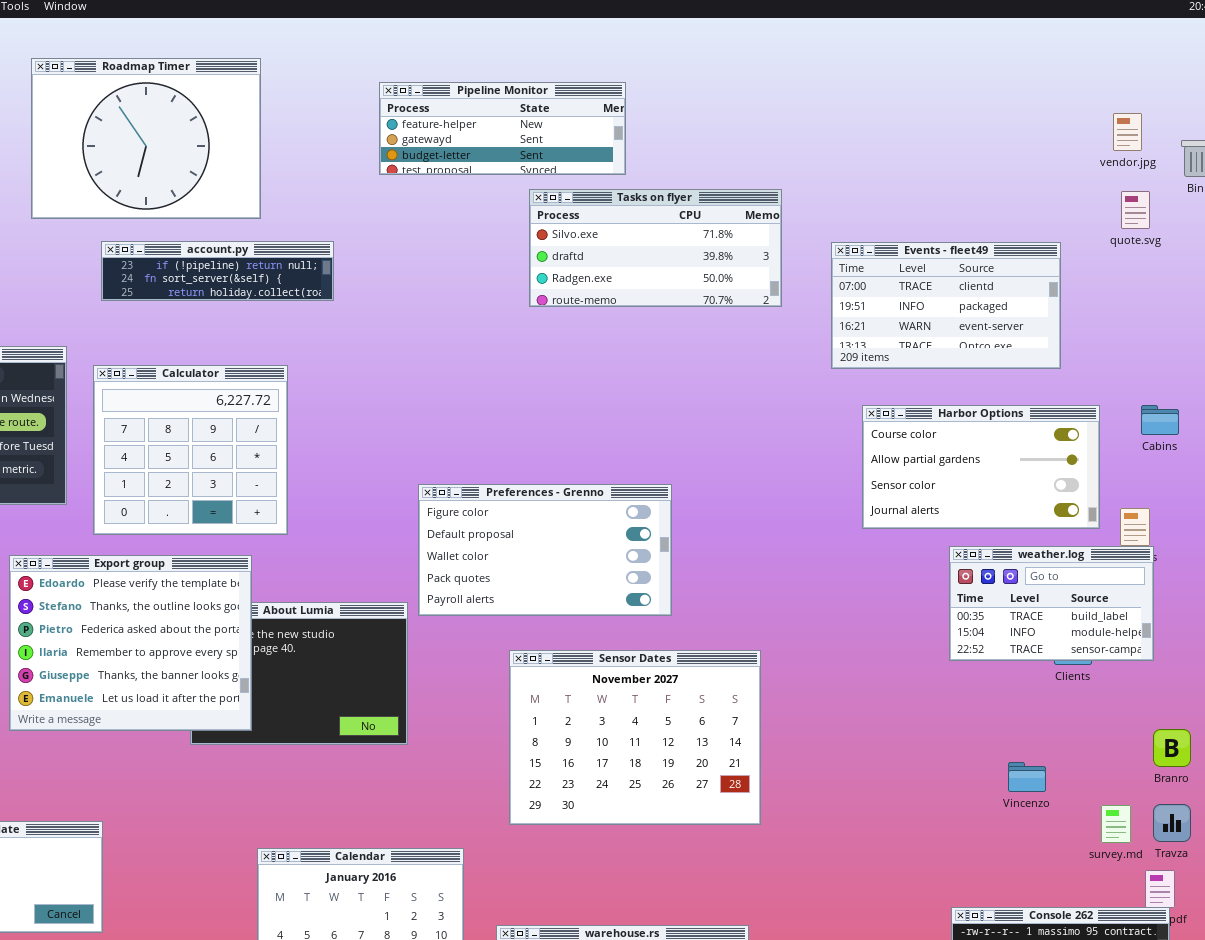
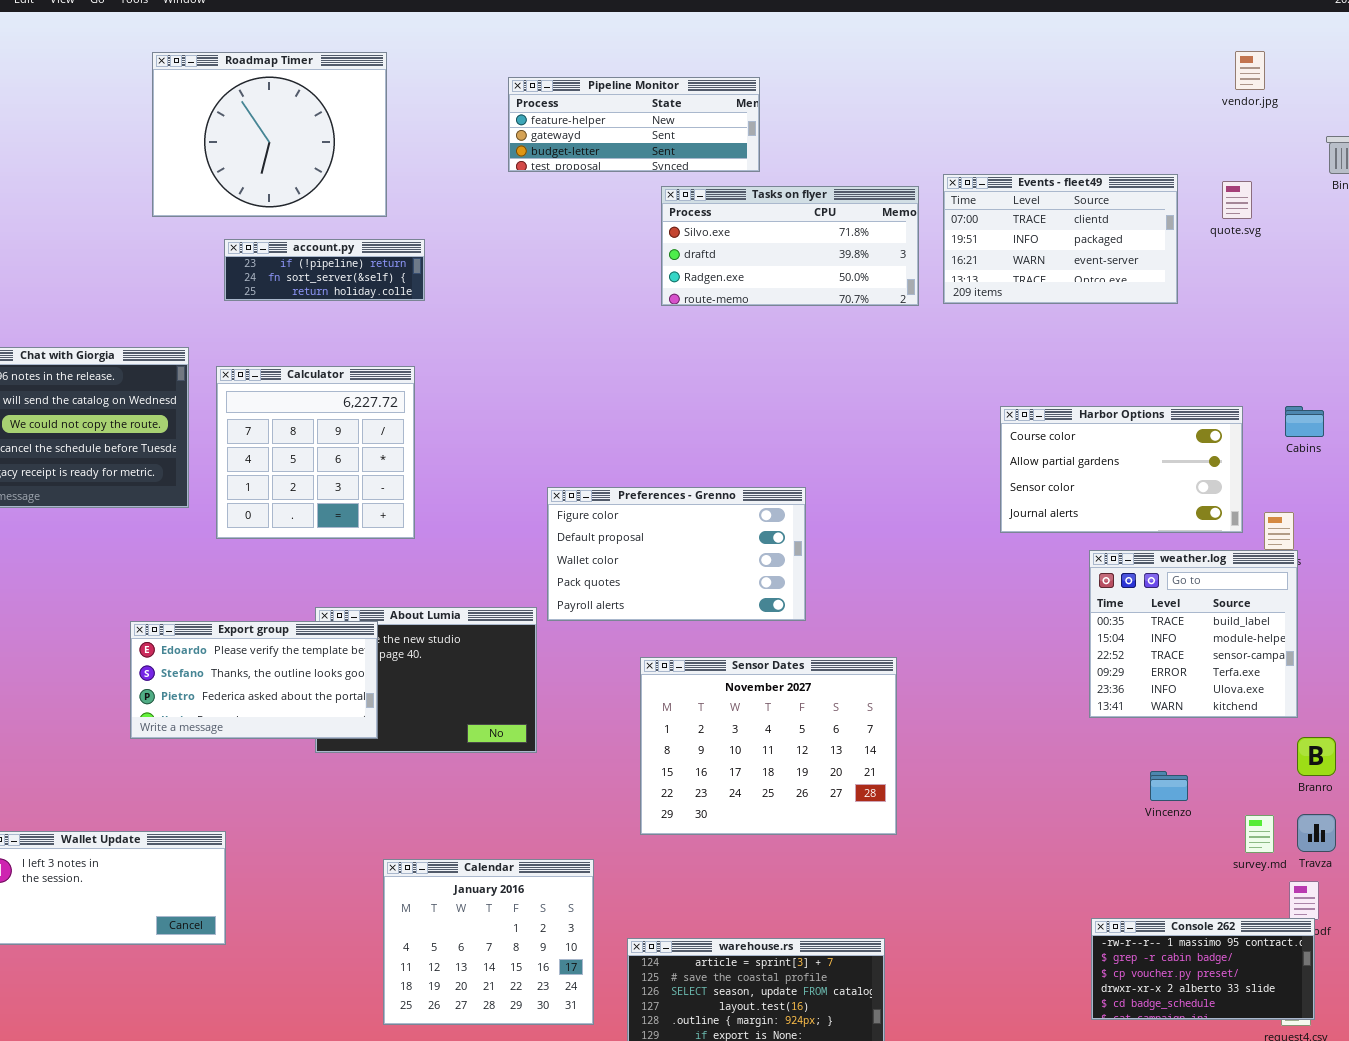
vendor.jpg: [1113,113,1142,151] -> [1235,51,1265,90], moved
quote.svg: [1121,191,1150,229] -> [1222,181,1252,219], moved
account.py: [101,241,334,301] -> [224,239,425,301], resized
Events - fleet49: [831,242,1061,369] -> [943,174,1178,304], moved
weather.log: [949,546,1154,661] -> [1089,550,1298,718], resized
Export group: [9,555,252,731] -> [130,621,378,739], resized

